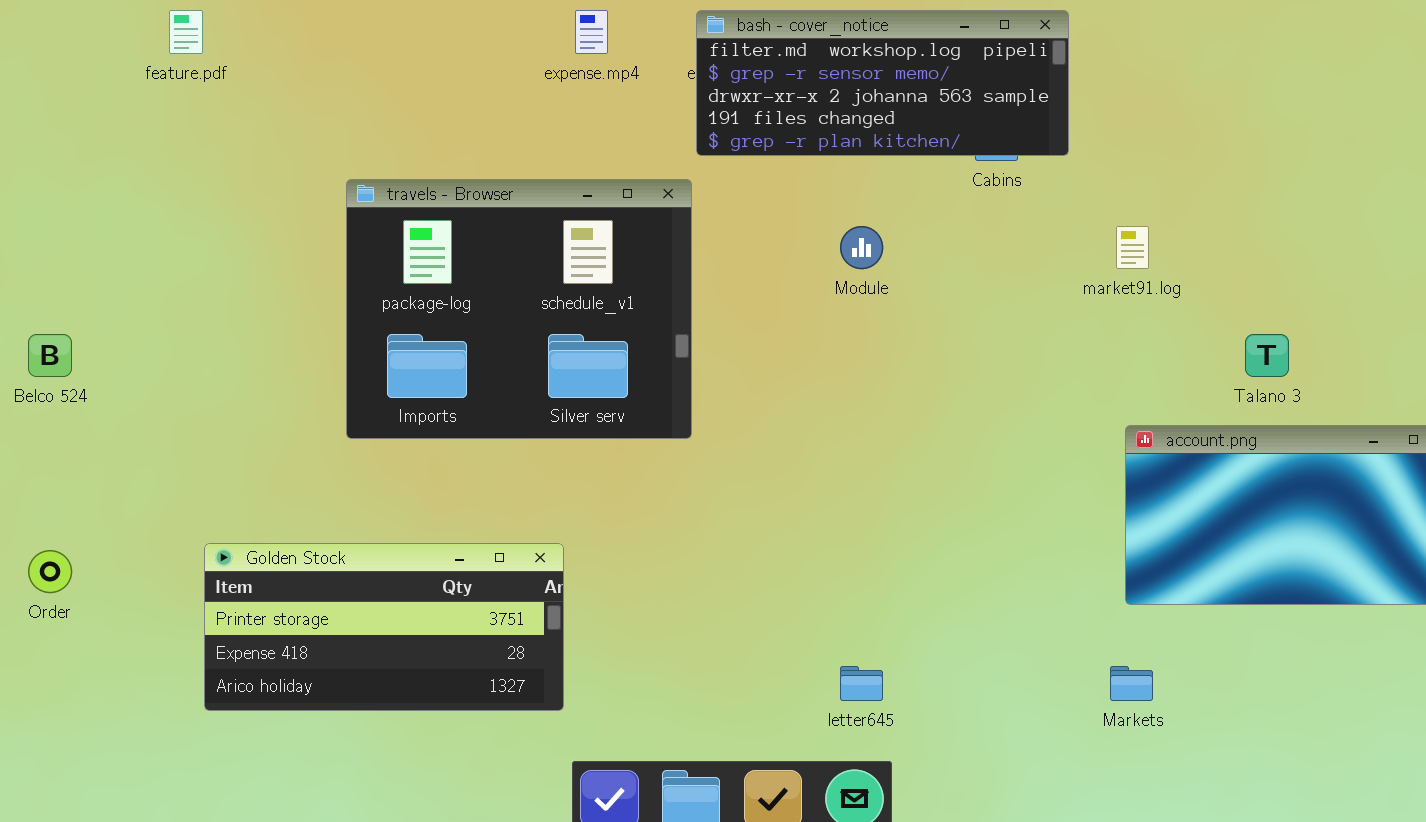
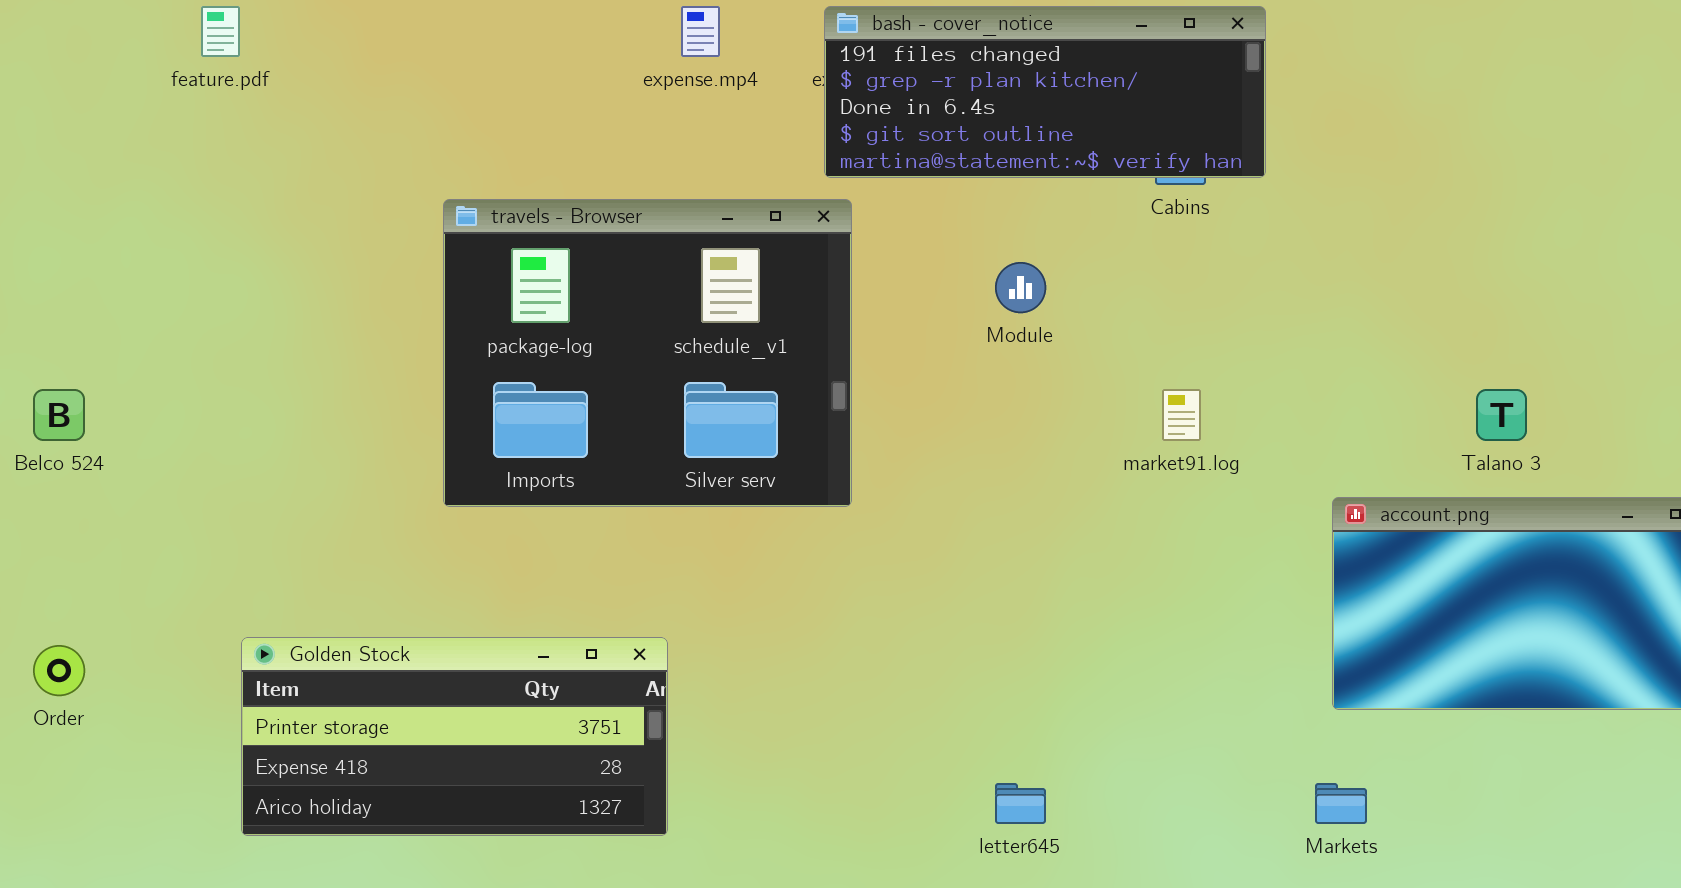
bash - cover_notice: [696,10,1069,156] -> [824,6,1266,178], scrolled down 3 rows
travels - Browser: [346,179,692,439] -> [443,199,852,507], moved
market91.log: [1116,226,1149,269] -> [1162,389,1201,441], moved

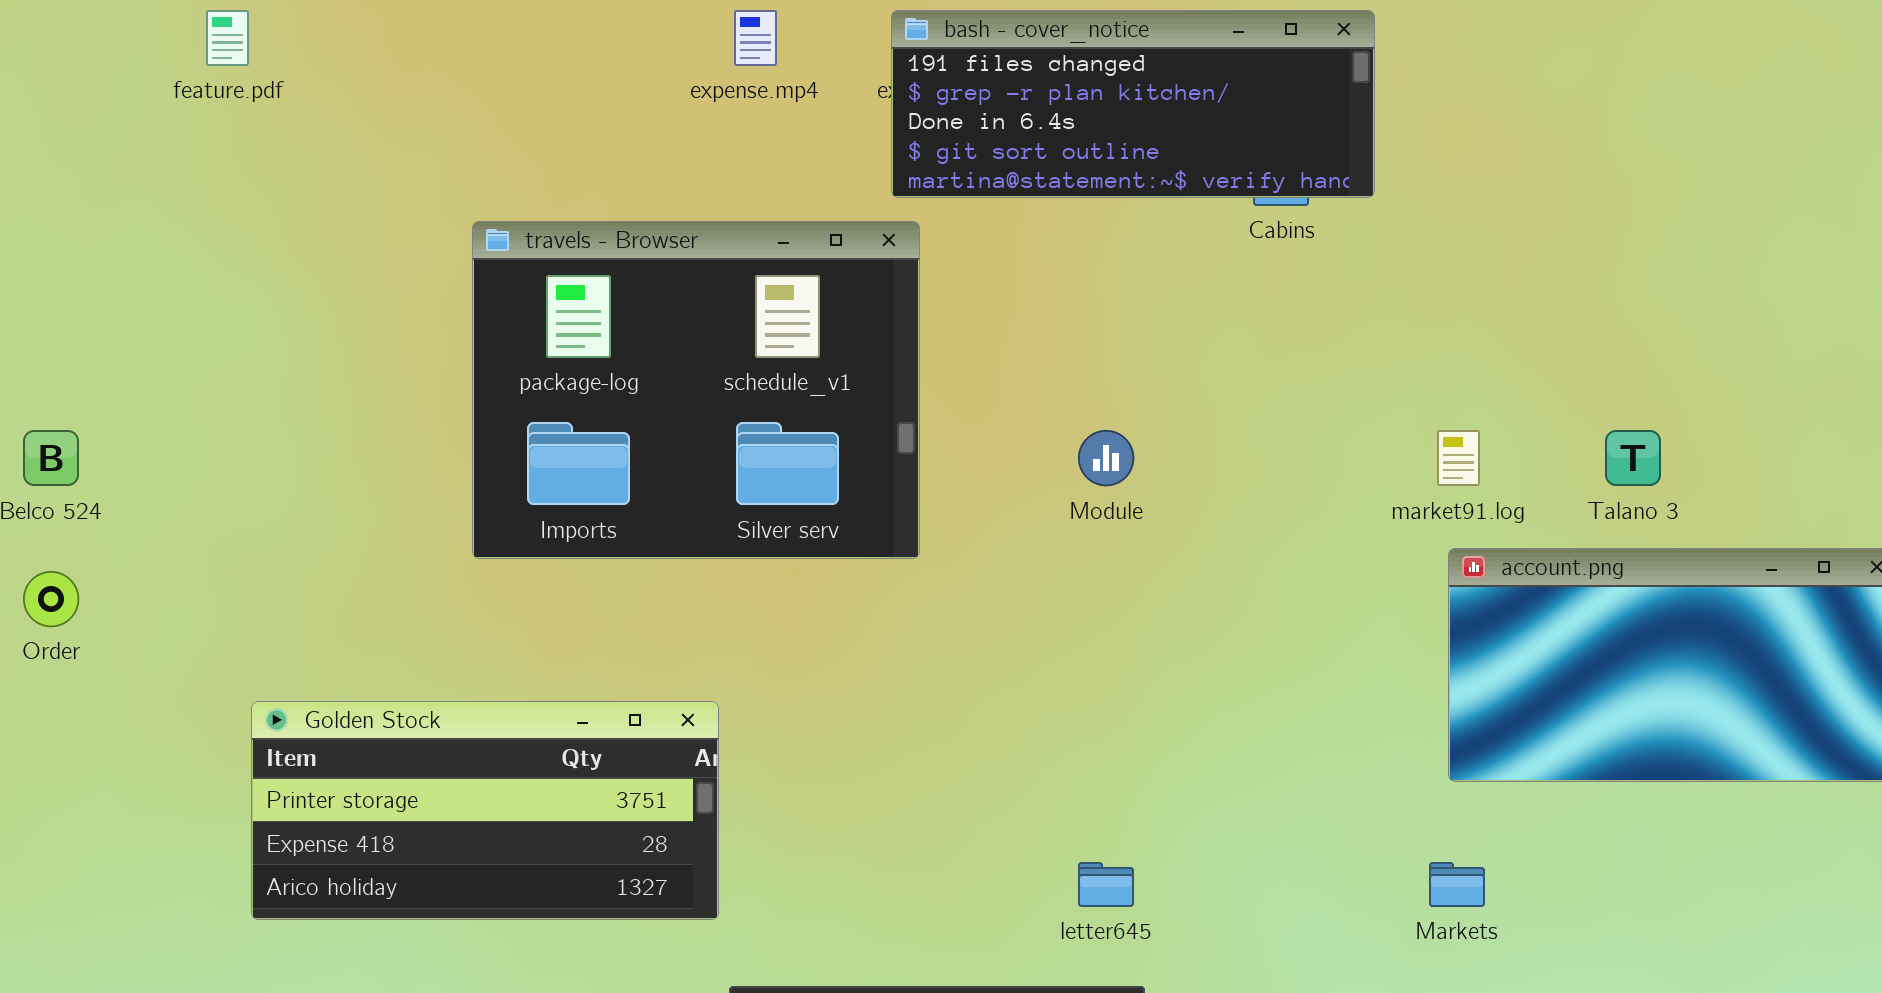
Module: [995,262,1046,313] -> [1078,430,1134,486], moved
market91.log: [1162,389,1201,441] -> [1437,430,1480,486], moved
Order: [33,645,85,696] -> [23,571,79,627], moved

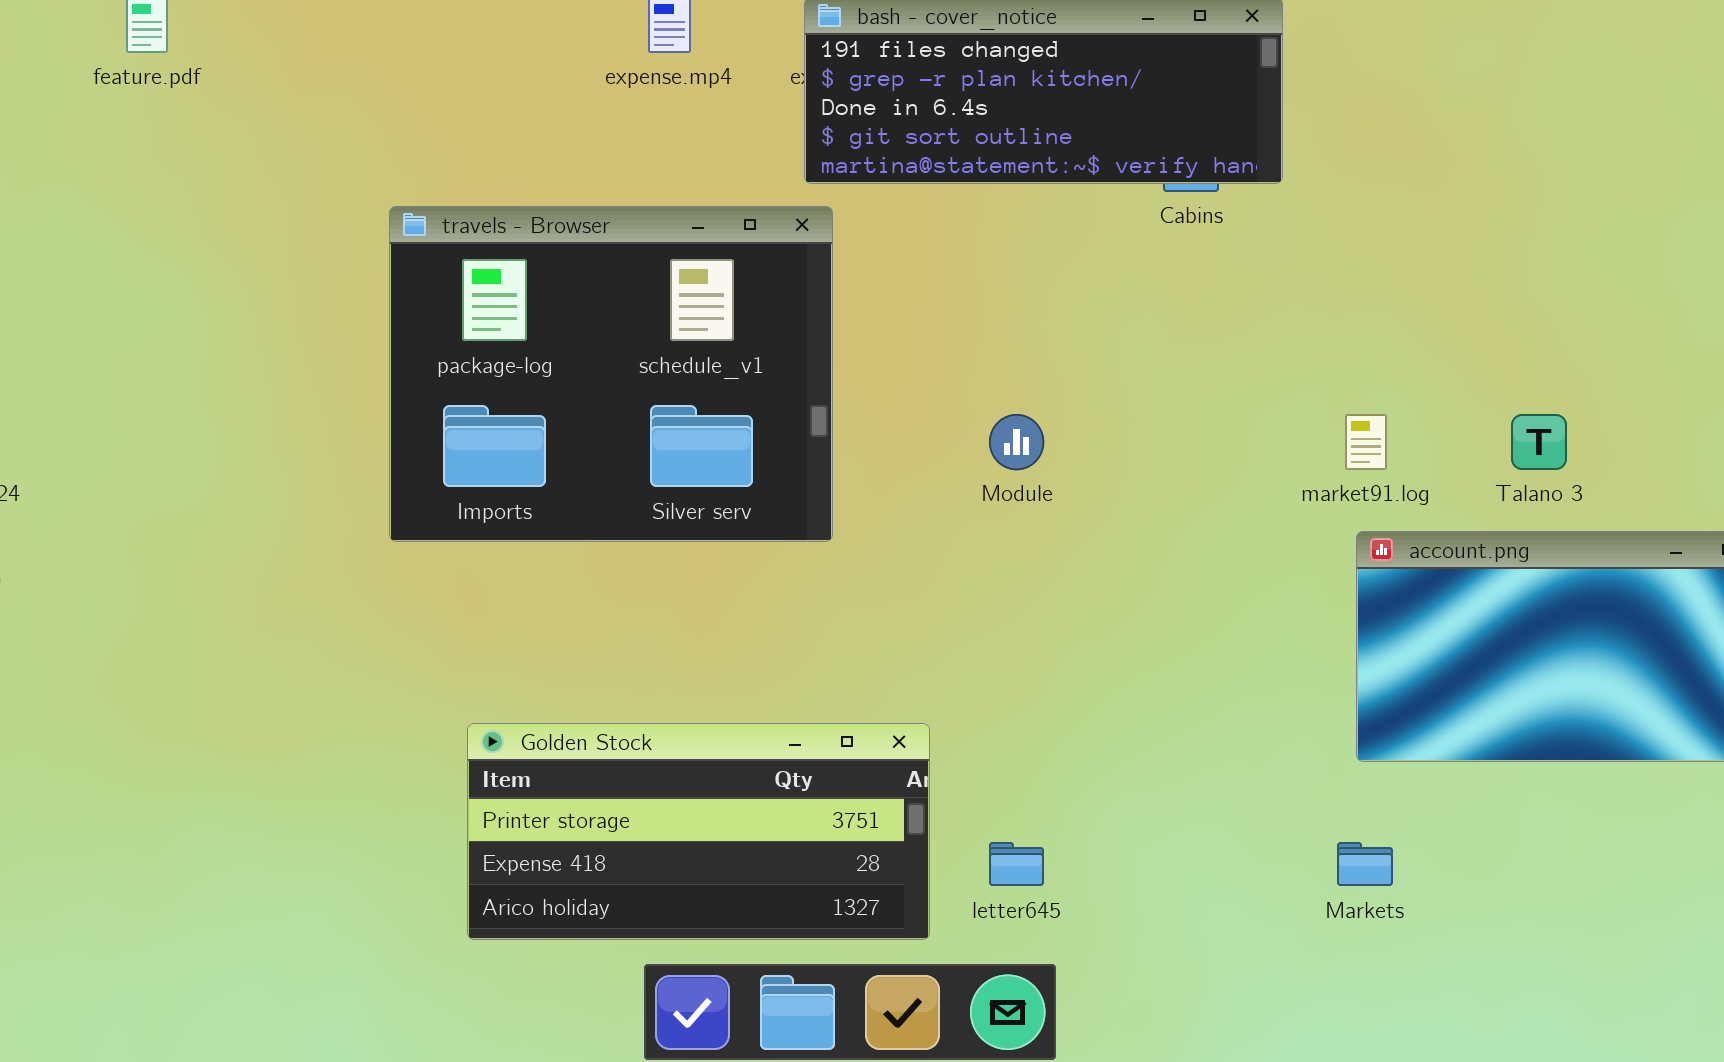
Golden Stock: [251,701,719,920] -> [467,723,930,940], moved

